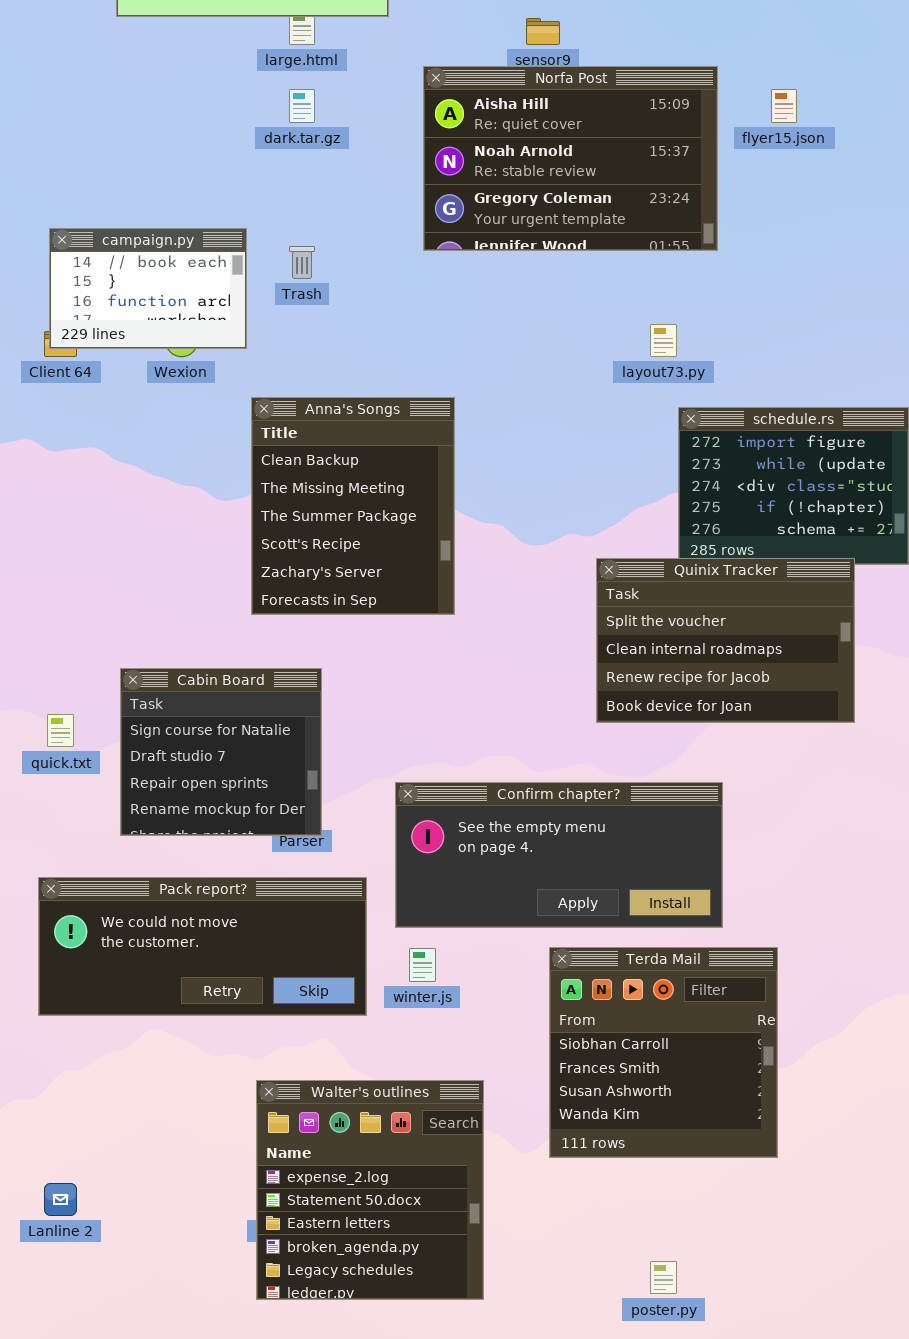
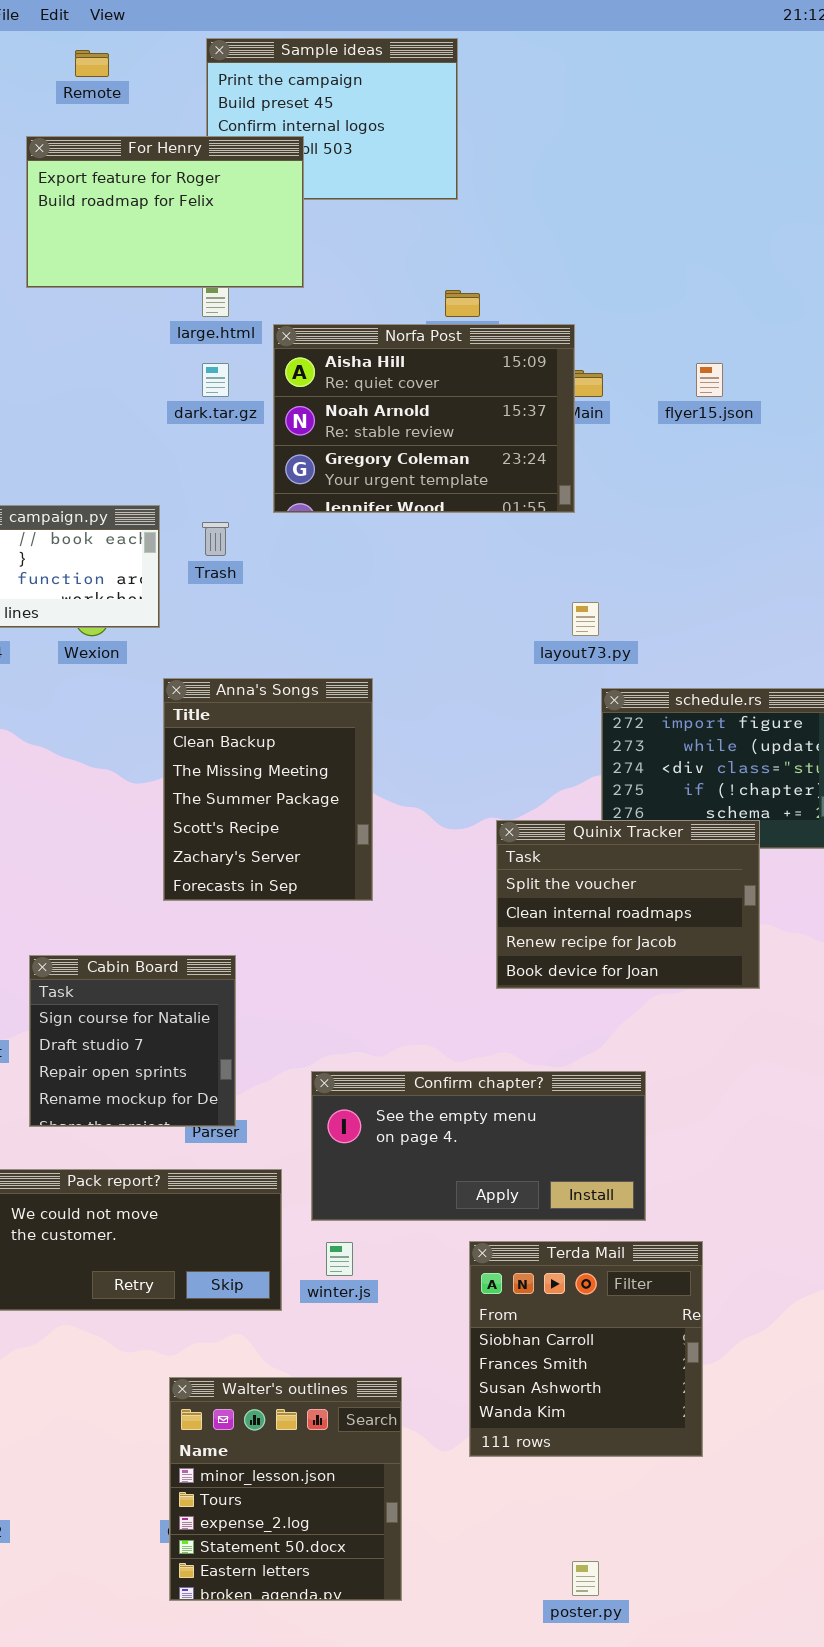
Norfa Post: [423,66,718,251] -> [273,324,575,513], moved
Quinix Tracker: [596,558,855,723] -> [496,820,760,989], moved
Walter's outlines: [256,1080,484,1300] -> [169,1377,402,1601], scrolled up 2 rows

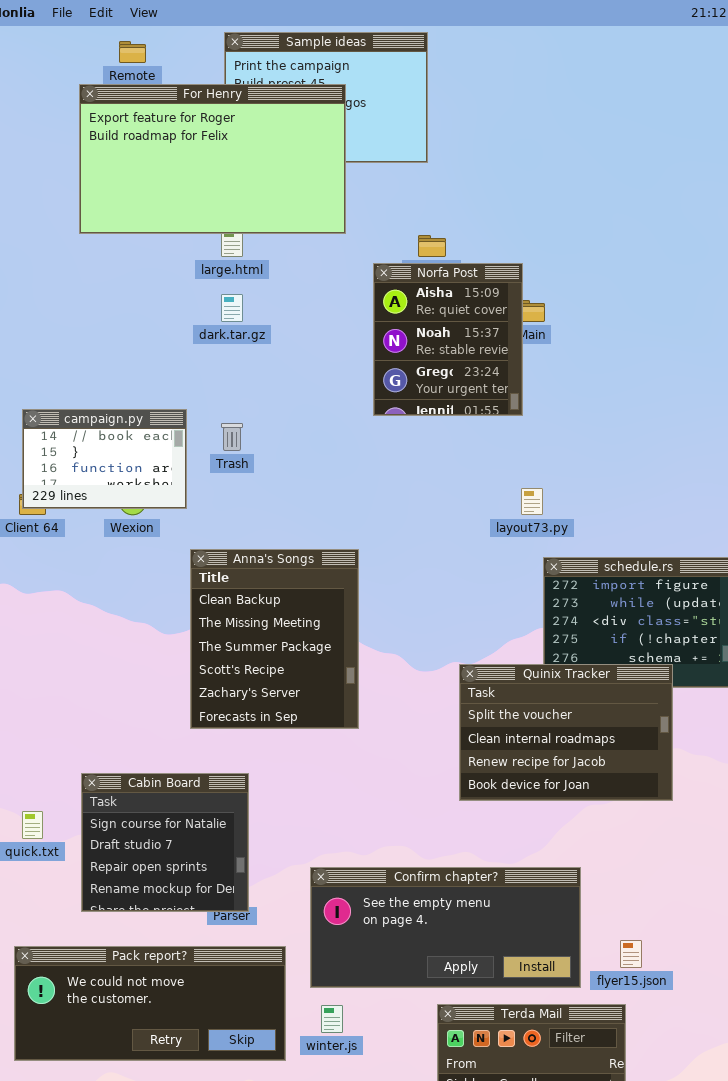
For Henry: [26,136,304,288] -> [79,84,346,234], resized
Norfa Post: [273,324,575,513] -> [373,263,523,416], resized
flyer15.json: [696,363,723,397] -> [620,940,642,968], moved

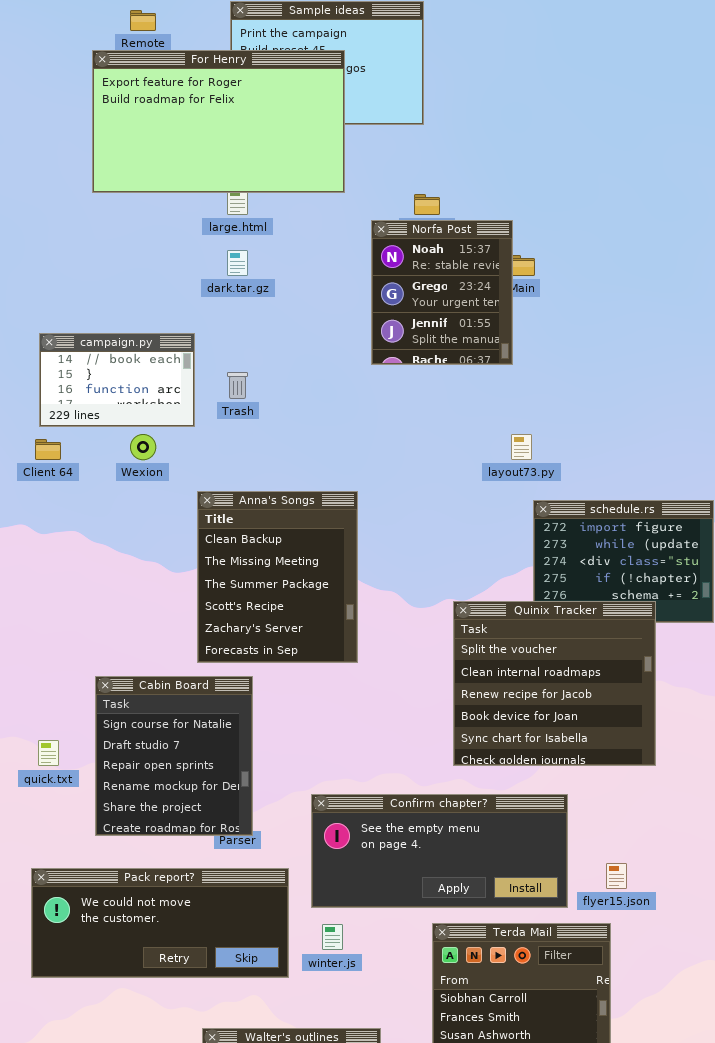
Norfa Post: [373,263,523,416] -> [371,220,513,365], scrolled down 1 row
campaign.py: [22,409,187,509] -> [39,333,195,427], moved
Quinix Tracker: [459,664,673,801] -> [453,601,656,766], resized
Cabin Board: [81,773,249,912] -> [95,676,253,836], resized

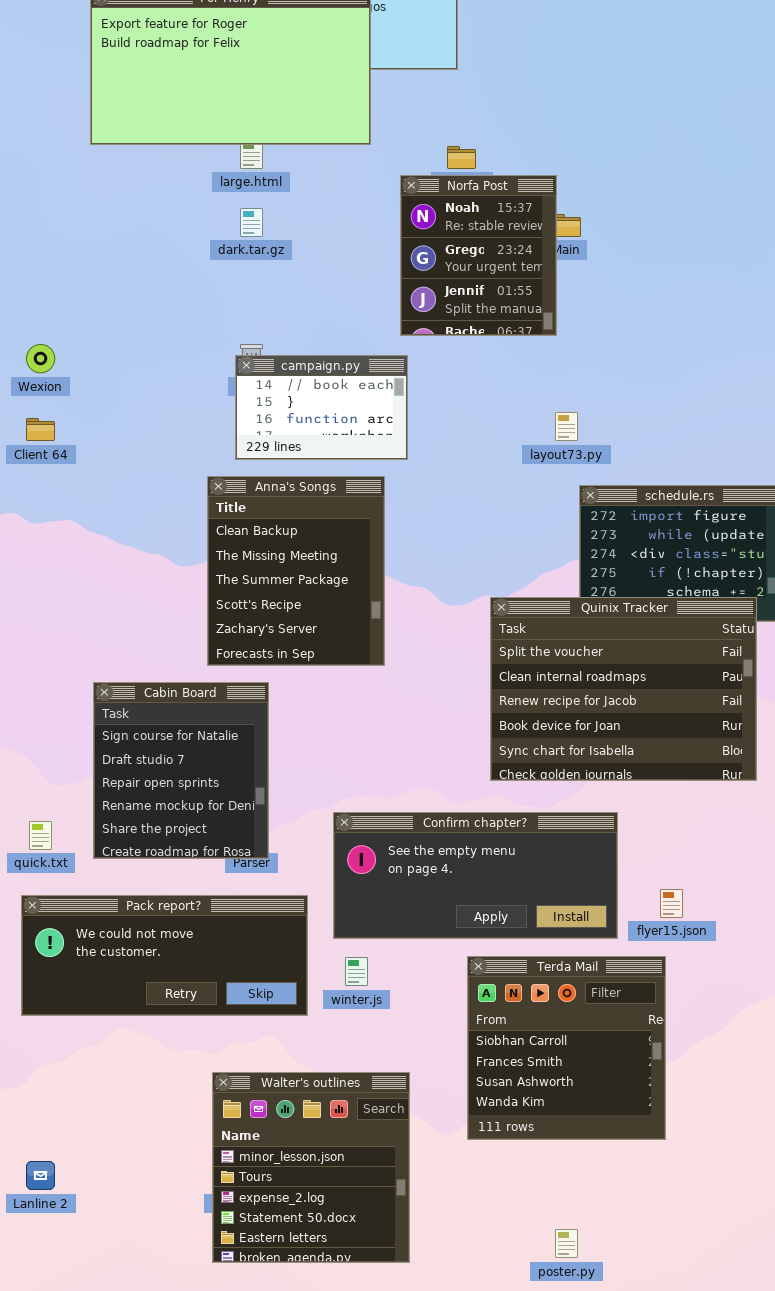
campaign.py: [39,333,195,427] -> [235,355,408,460], moved
Wexion: [130,434,156,460] -> [26,344,55,373], moved
Quinix Tracker: [453,601,656,766] -> [490,597,757,781], resized
quick.txt: [38,740,59,766] -> [29,821,52,850], moved

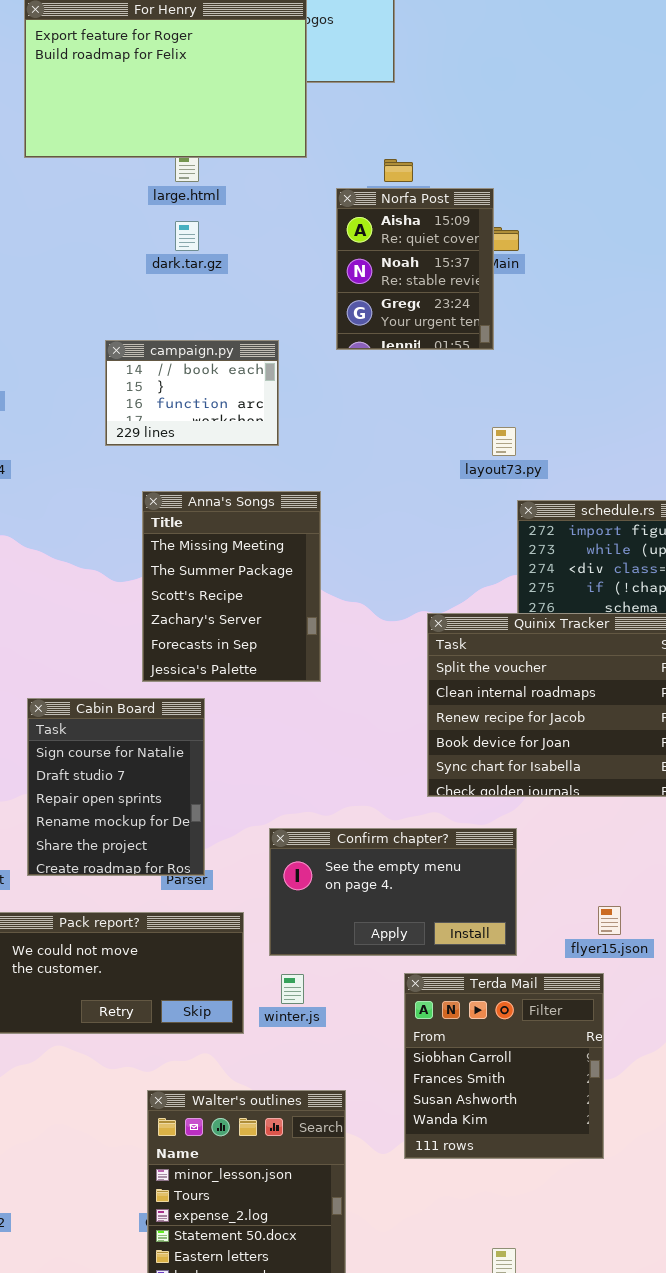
Norfa Post: [400,175,557,336] -> [336,188,494,350], scrolled up 1 row
campaign.py: [235,355,408,460] -> [105,340,279,446], moved
Anna's Songs: [207,476,385,666] -> [142,491,321,682], scrolled down 1 row
Confirm chapter?: [333,812,618,939] -> [269,828,517,956], resized

